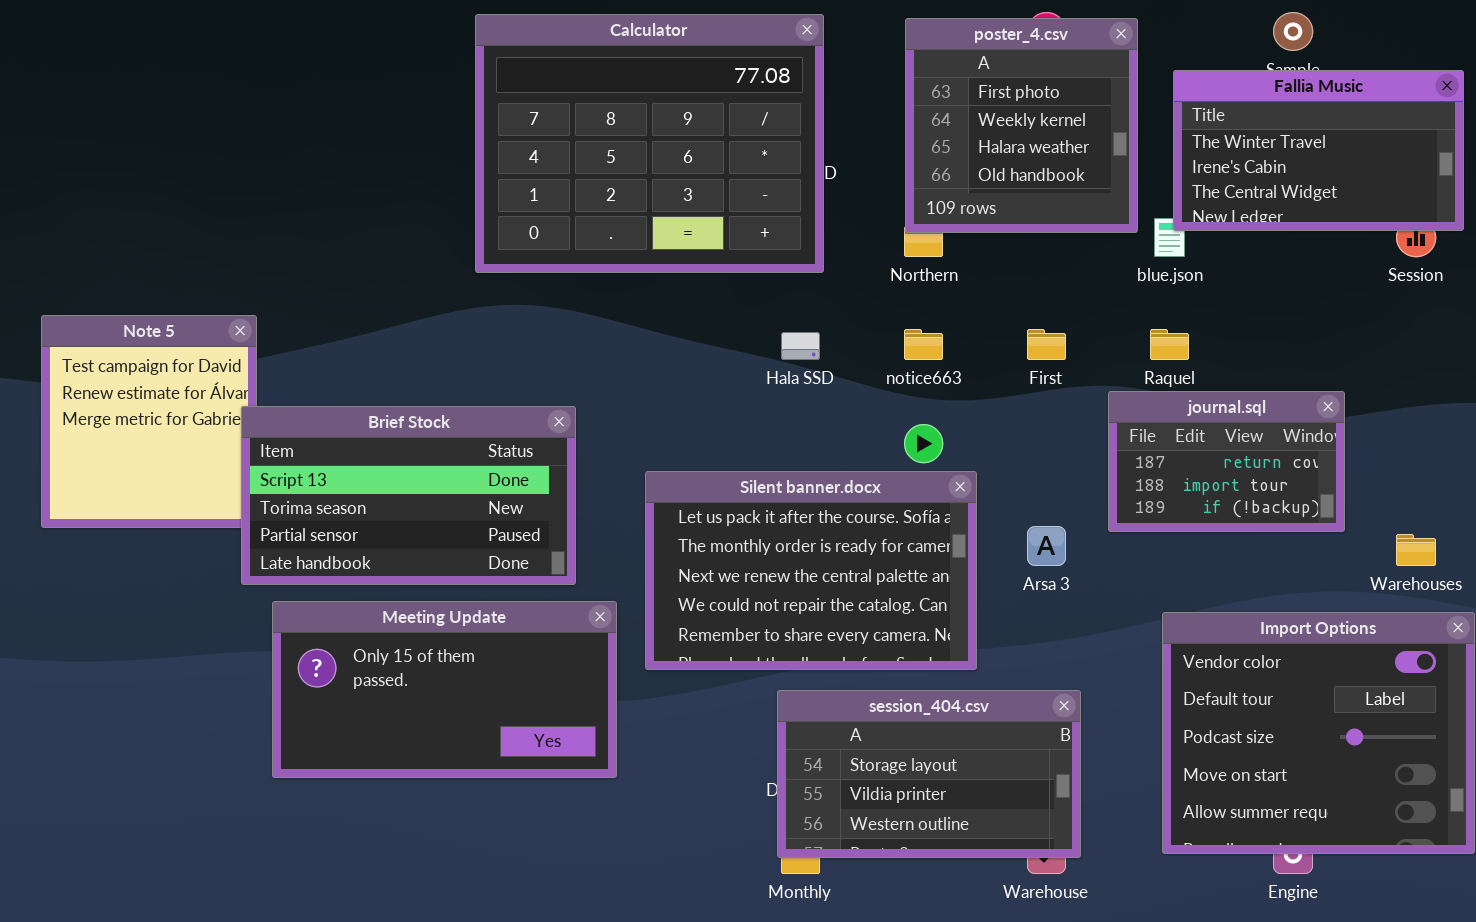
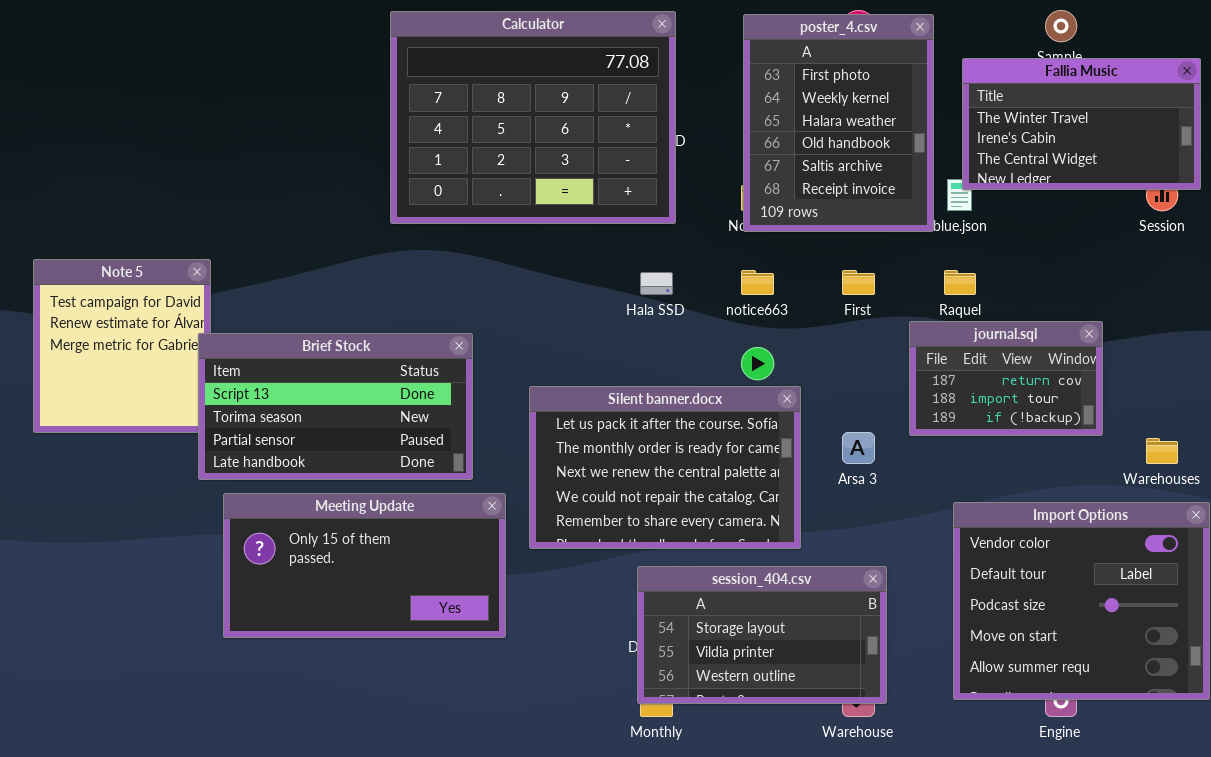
poster_4.csv: [905,18,1138,233] -> [743,14,934,232], resized

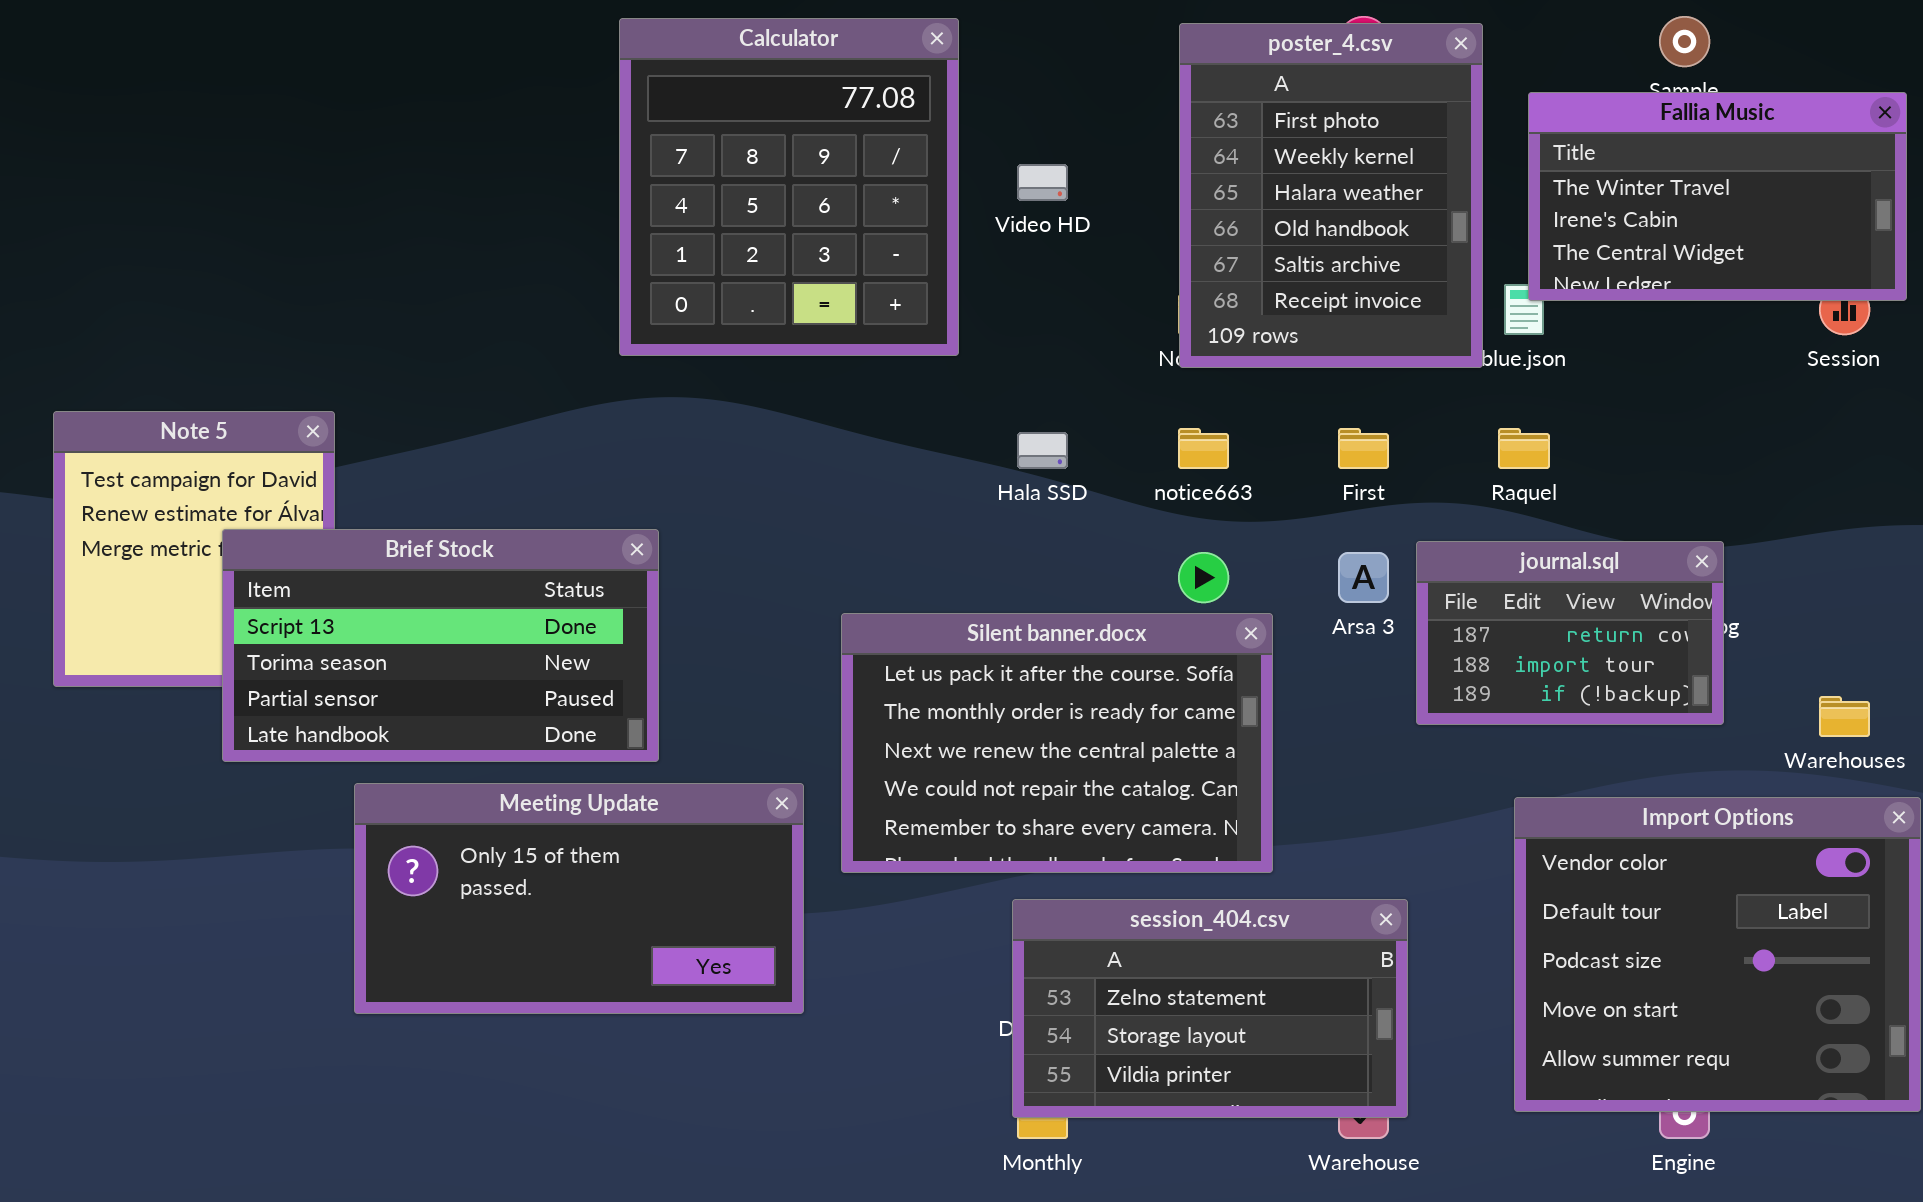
Calculator: [390,11,676,224] -> [619,18,959,356], resized
journal.sql: [909,321,1103,436] -> [1416,541,1724,725], moved
Brief Stock: [198,333,473,480] -> [222,529,659,762], moved
Arsa 3: [842,432,875,464] -> [1338,552,1389,603], moved
session_404.csv: [637,566,887,704] -> [1012,899,1408,1118], scrolled up 1 row

